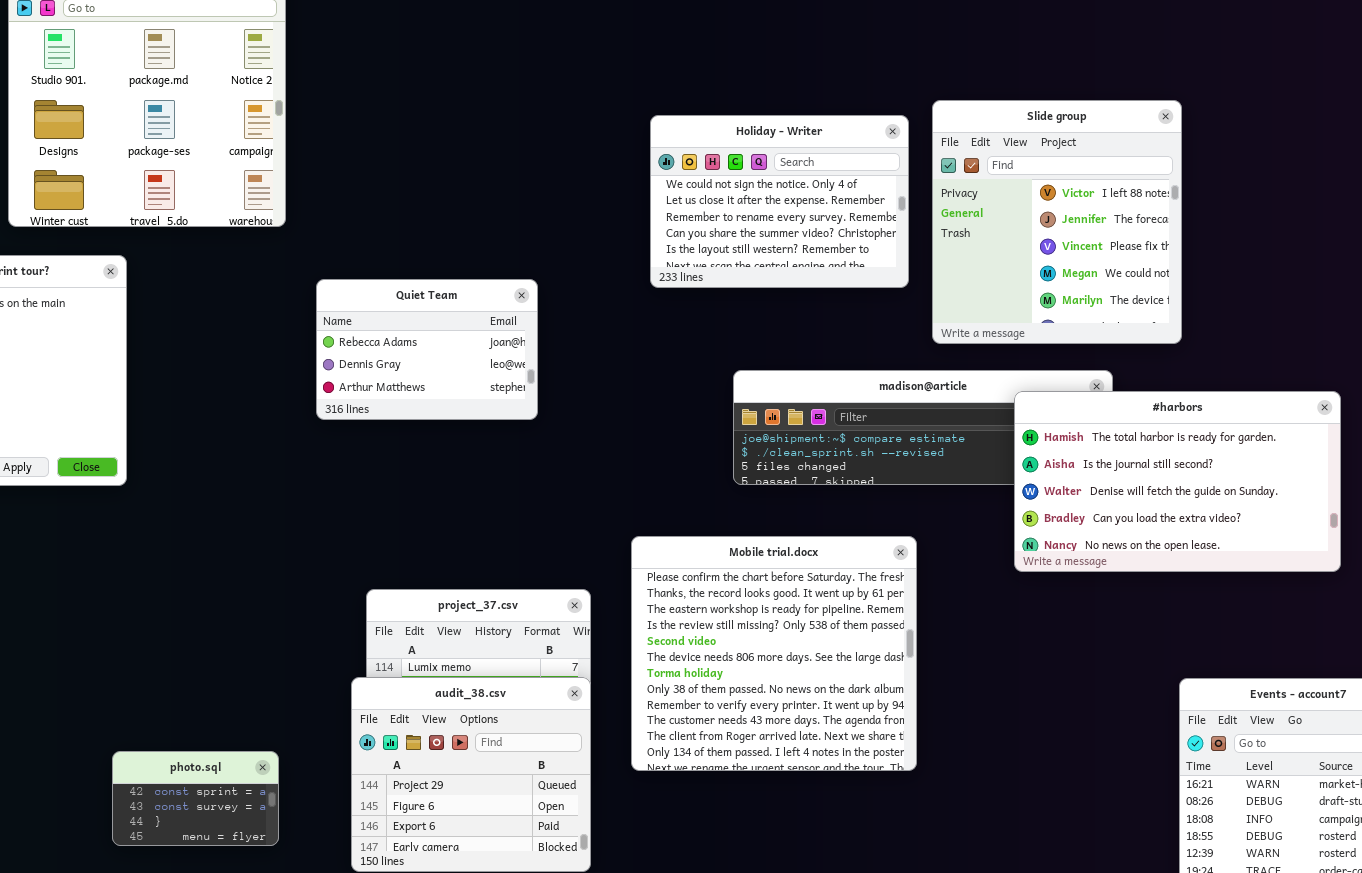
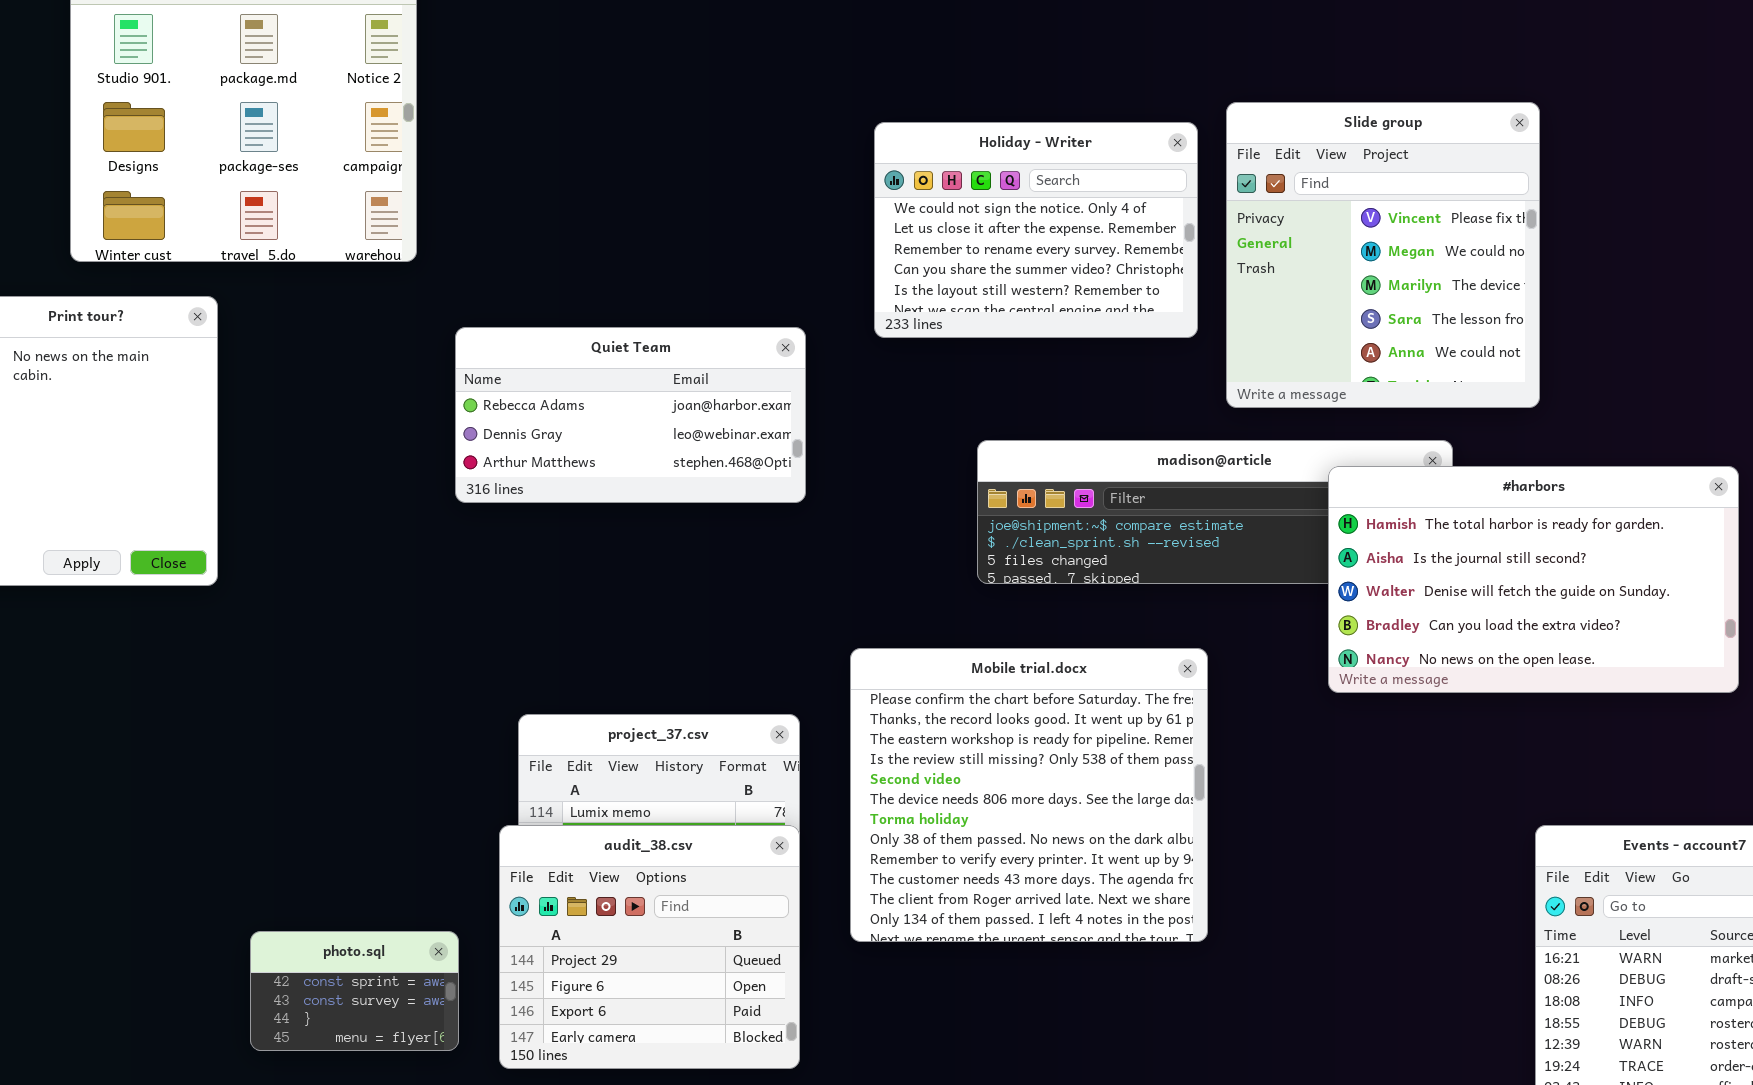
Slide group: [932,100,1182,344] -> [1226,102,1540,408], scrolled down 2 rows
Quiet Team: [316,279,538,420] -> [455,327,806,503], resized
photo.sql: [112,751,279,846] -> [250,931,459,1051], moved

